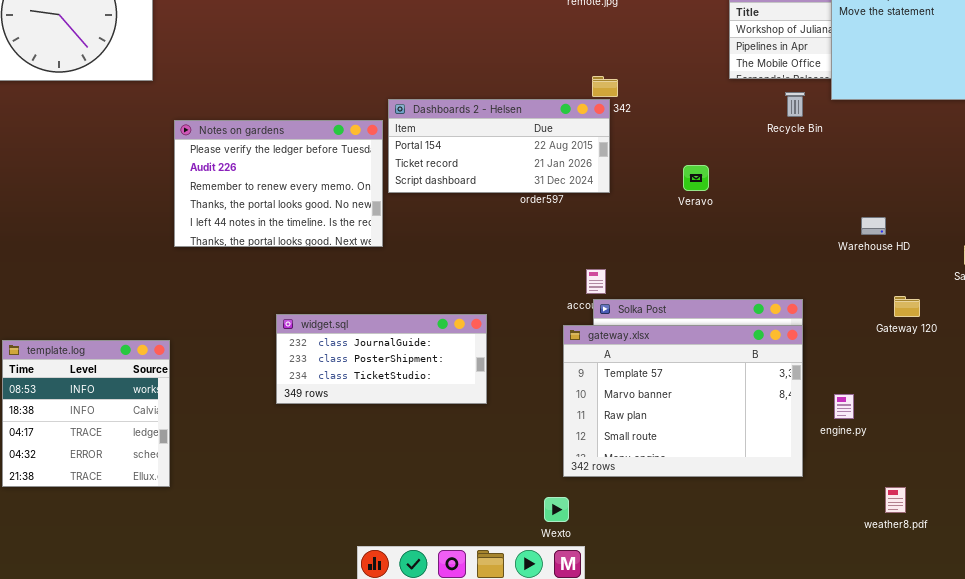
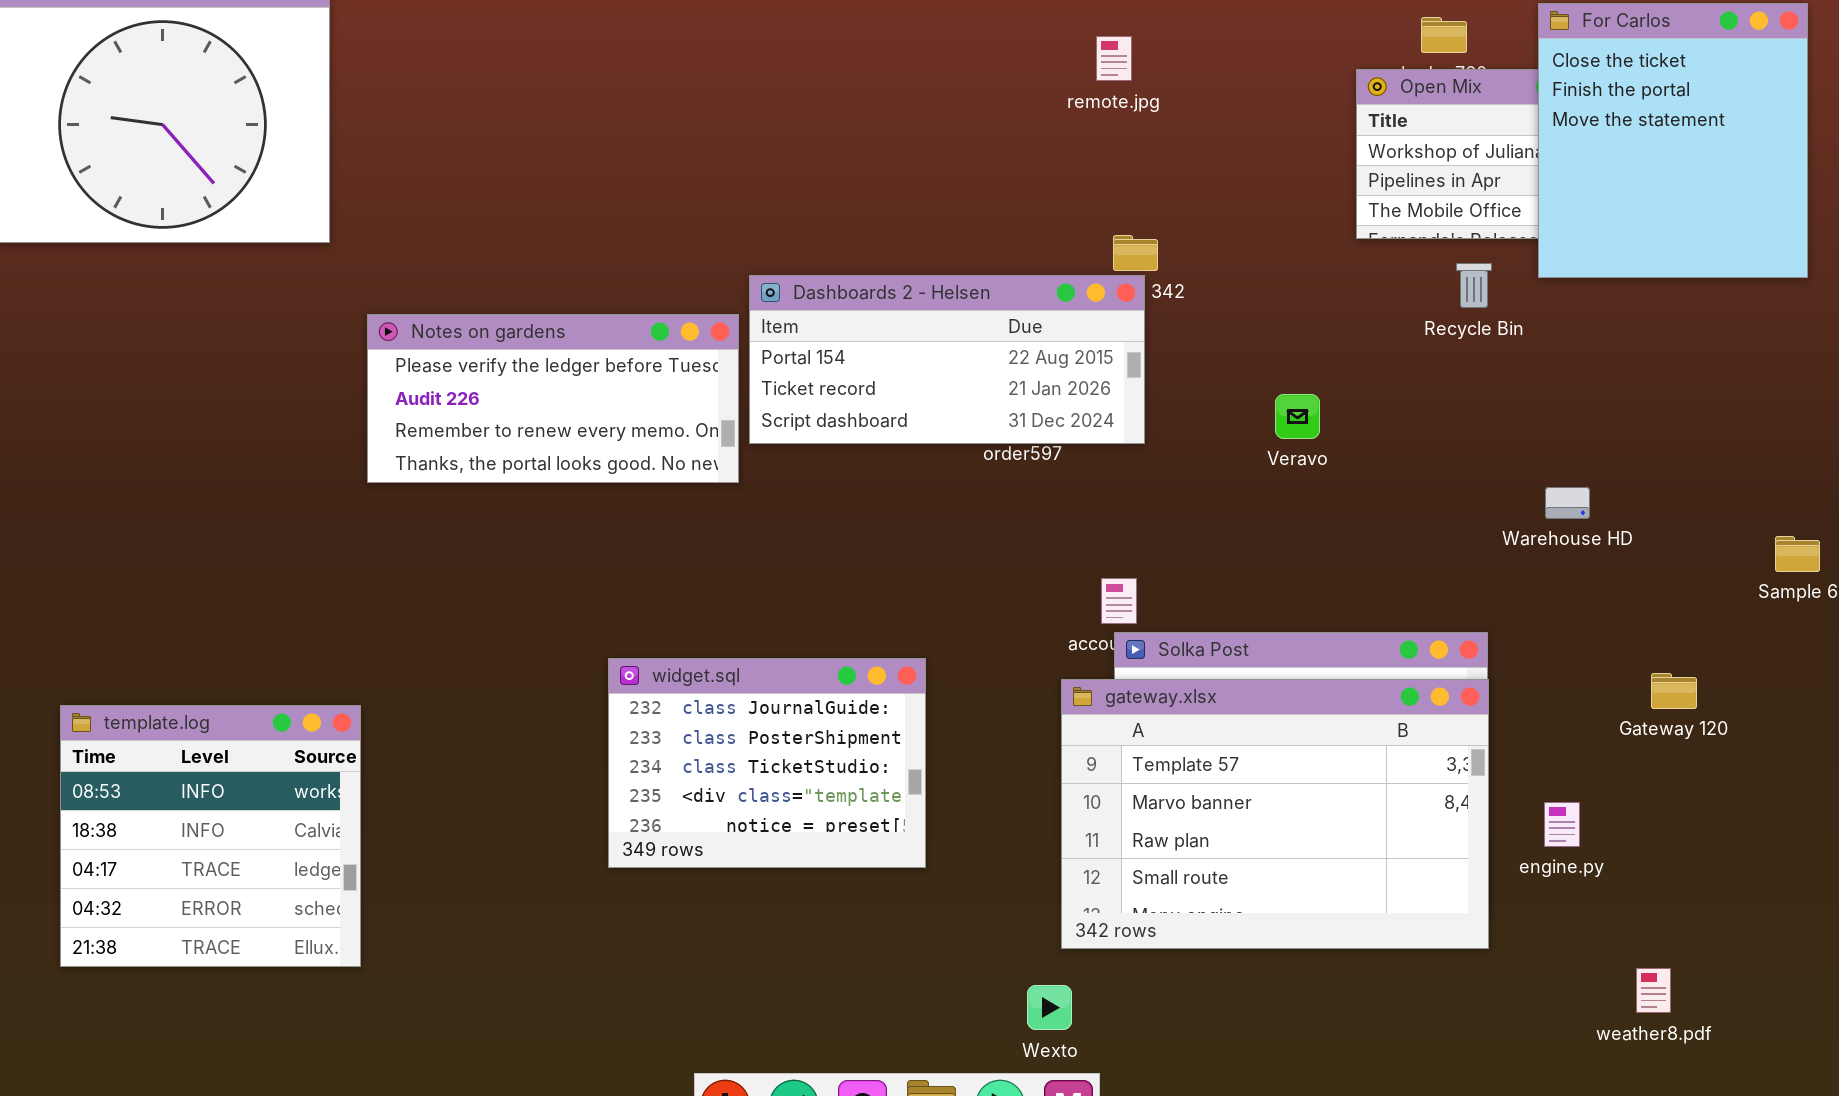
Notes on gardens: [174,120,383,247] -> [367,314,739,483], resized
Warehouse HD: [861,217,886,235] -> [1545,487,1590,519], moved
Gateway 120: [894,296,920,317] -> [1651,673,1697,709], moved
widget.sql: [276,314,487,404] -> [608,658,926,868], resized

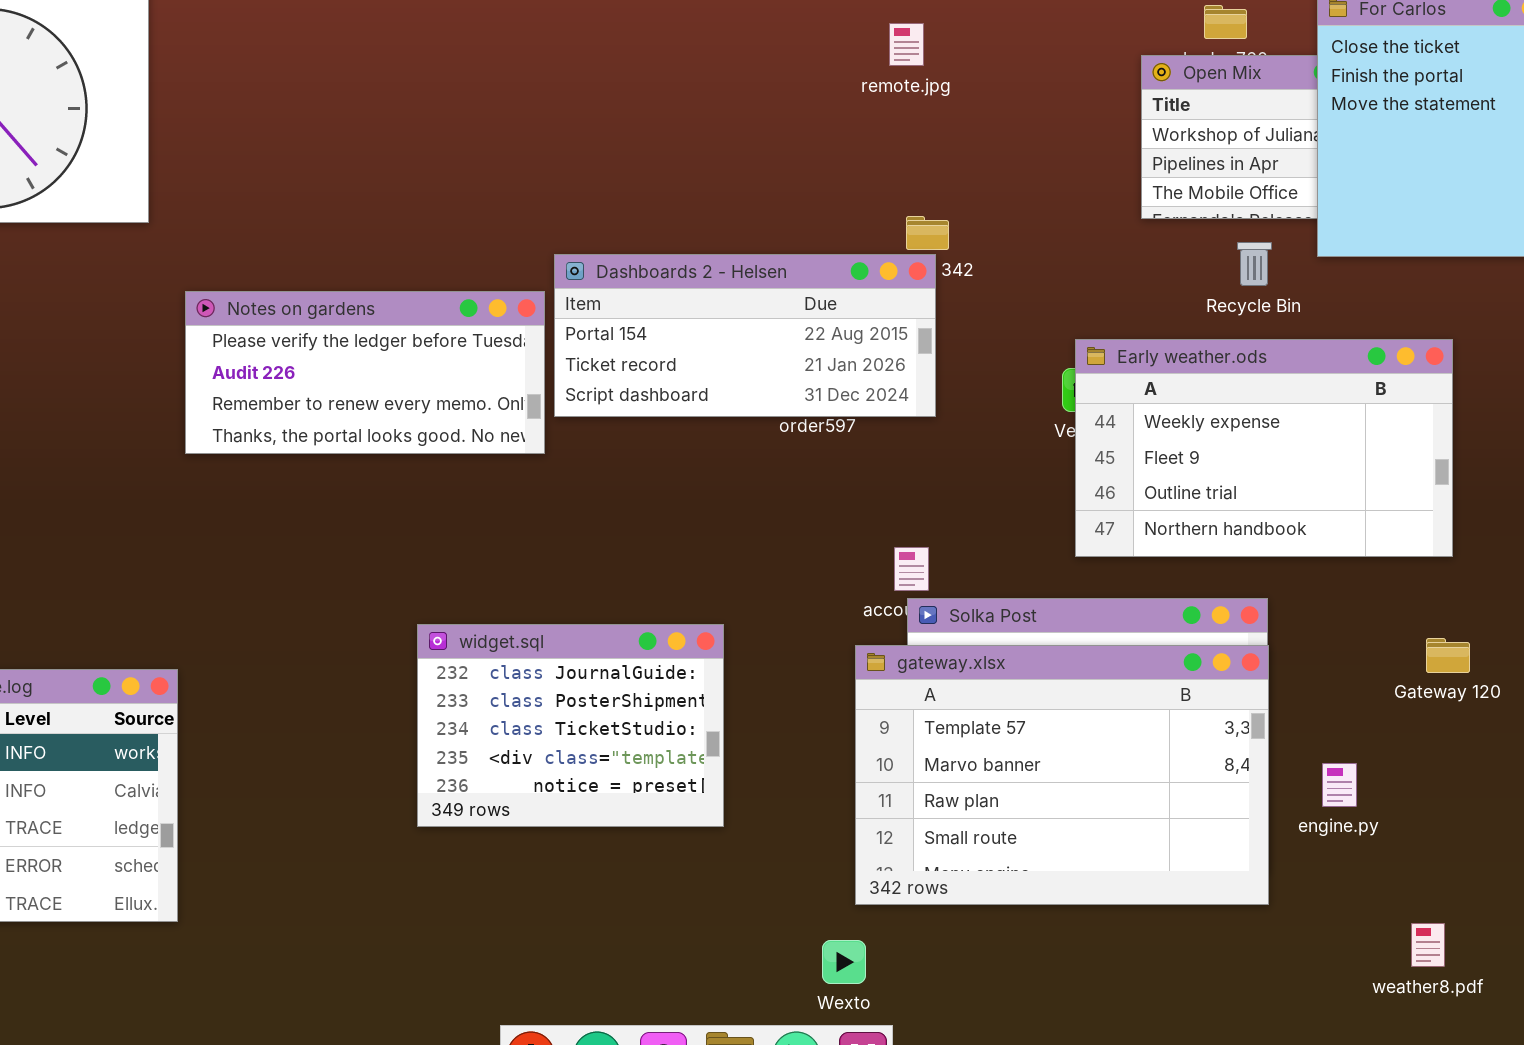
Early weather.ods: none -> [1075,339,1453,557], opened

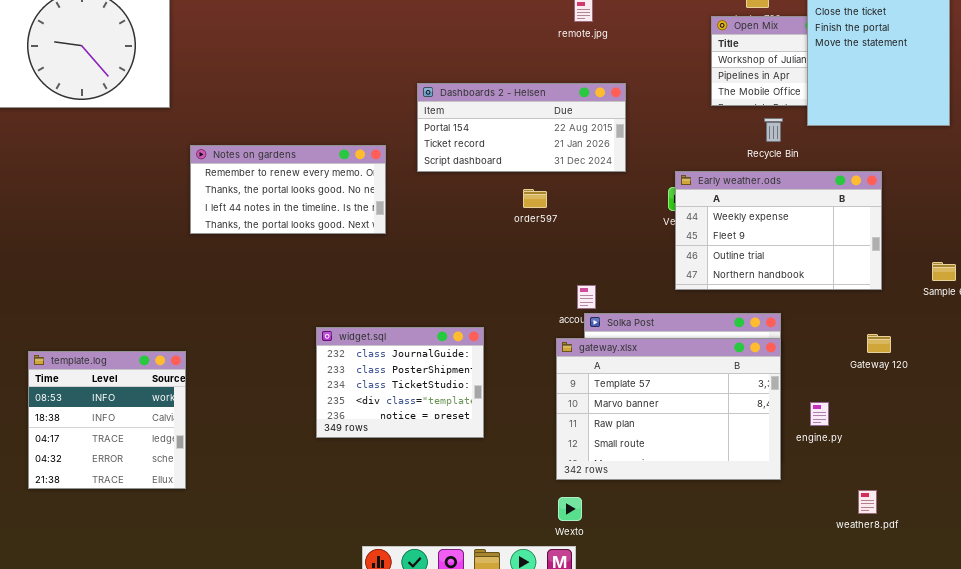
Dashboards 2 - Helsen: [554,254,936,417] -> [417,83,626,172], moved
Notes on gardens: [185,291,545,454] -> [190,145,386,234], scrolled down 2 rows
Wexto: [822,940,866,984] -> [558,497,582,521], moved

